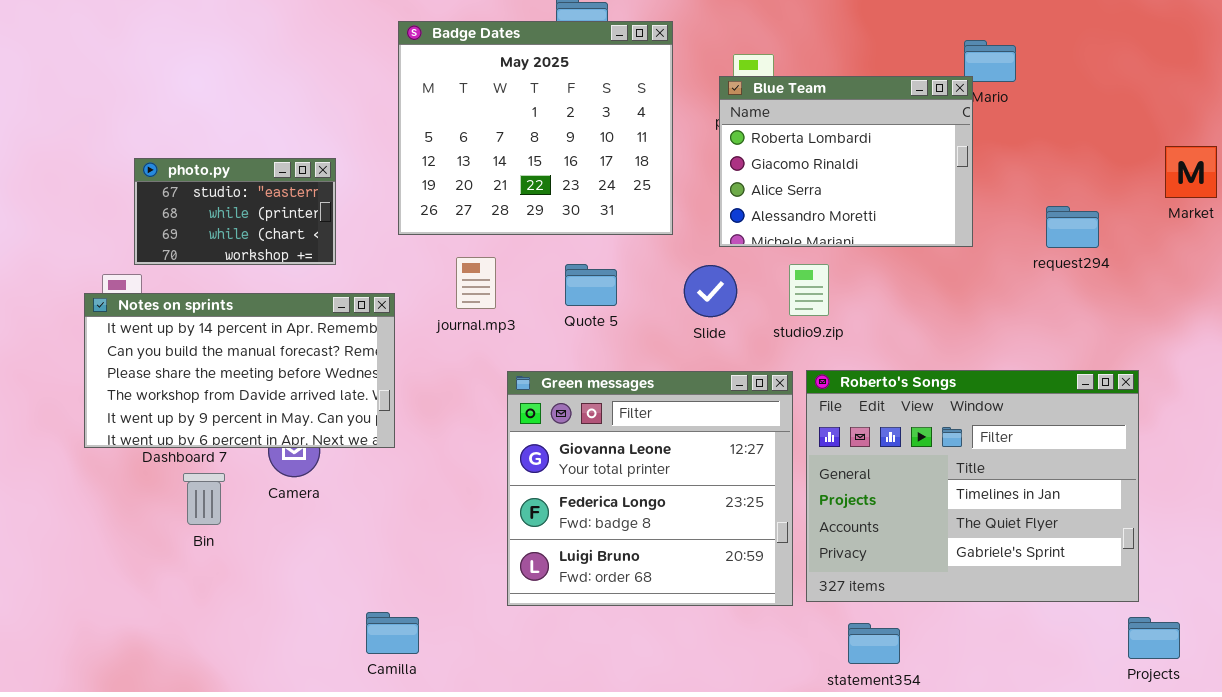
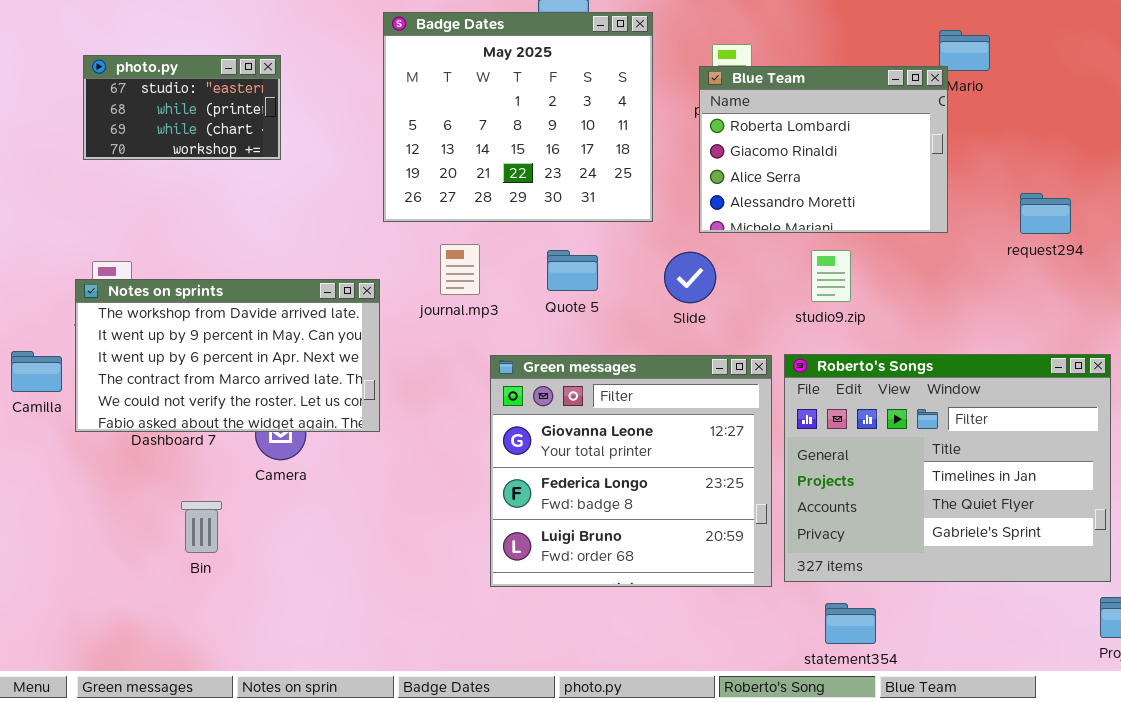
photo.py: [134,158,336,265] -> [83,55,281,160], moved
studio9.zip: [789,264,829,316] -> [811,250,851,302], moved
Notes on sprints: [84,293,395,448] -> [75,279,380,432], scrolled down 3 rows
Bin: [183,473,225,525] -> [181,501,222,553], moved
Camilla: [366,612,419,654] -> [11,351,62,392], moved

